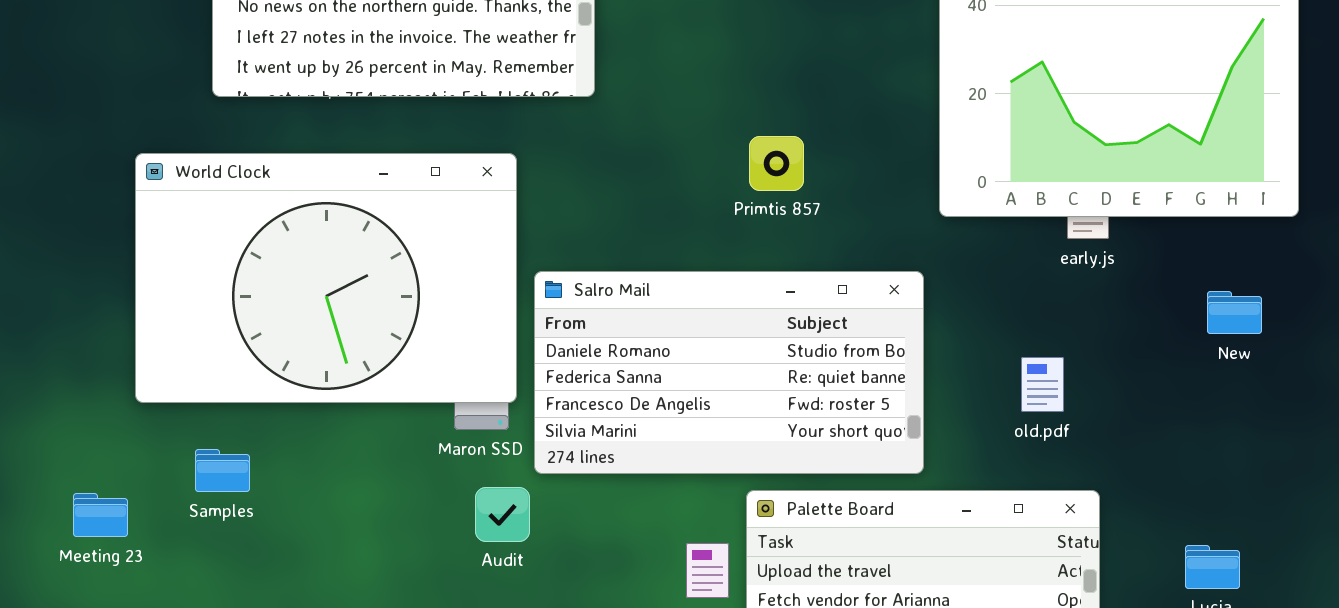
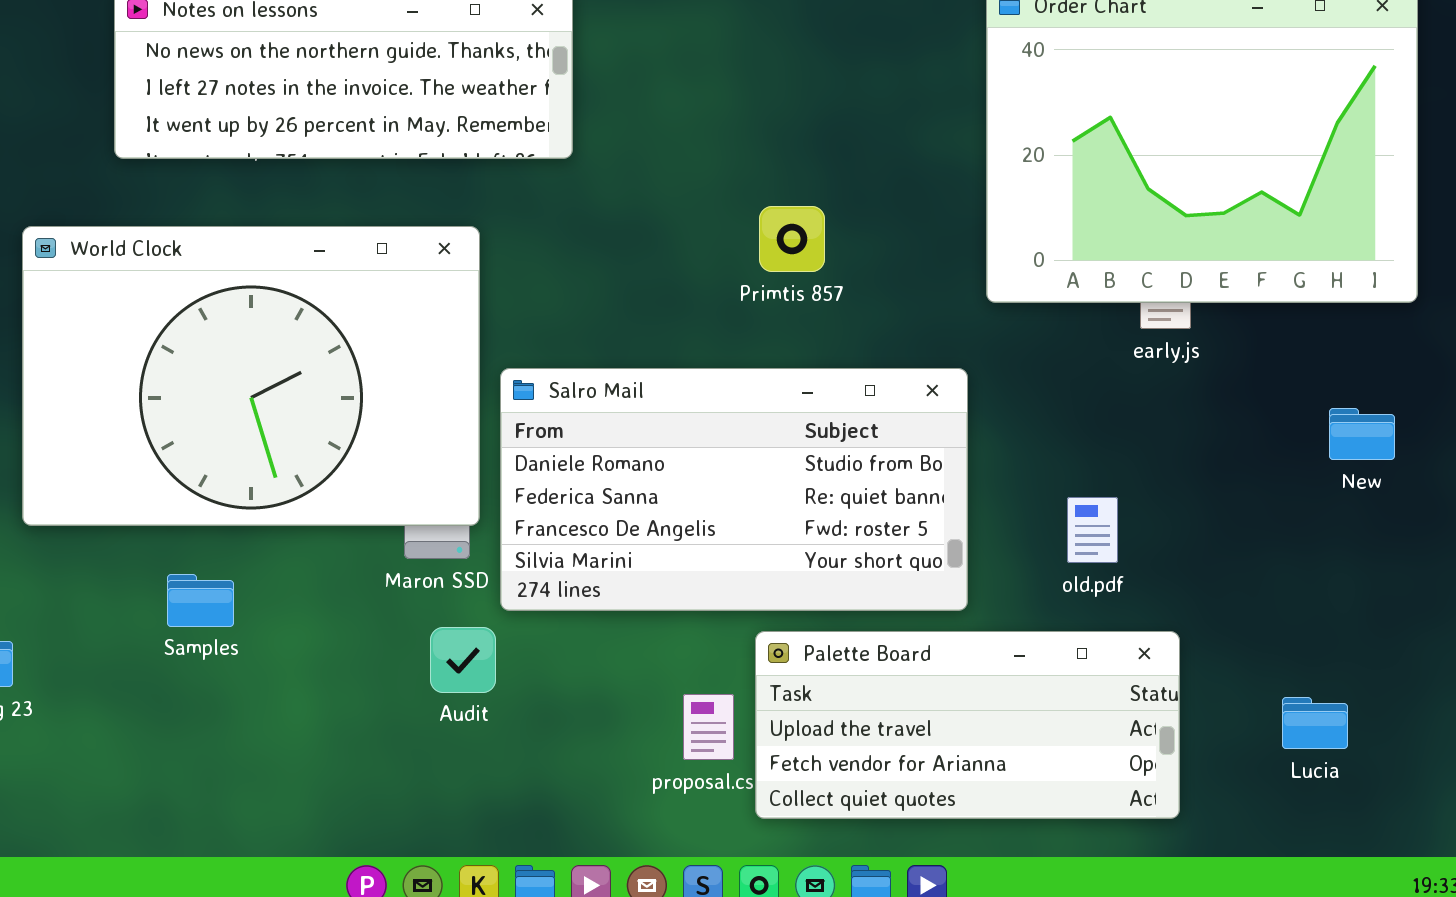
New: [1207,291,1262,334] -> [1329,408,1395,460], moved
old.pdf: [1021,357,1064,412] -> [1067,497,1118,563], moved
Samples: [195,449,250,492] -> [167,574,234,627], moved

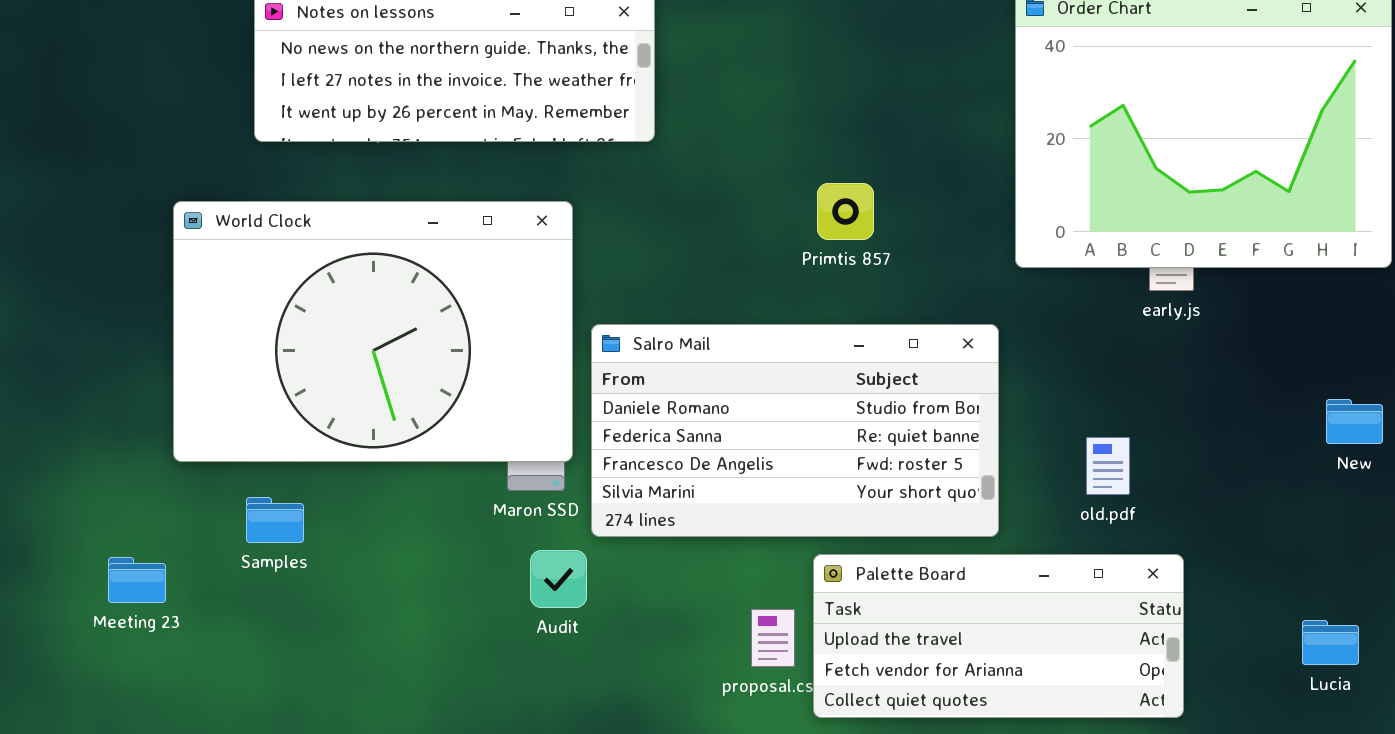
New: [1329,408,1395,460] -> [1326,399,1383,444], moved
Samples: [167,574,234,627] -> [246,497,304,543], moved
Lucia: [1282,697,1348,749] -> [1302,620,1359,665], moved

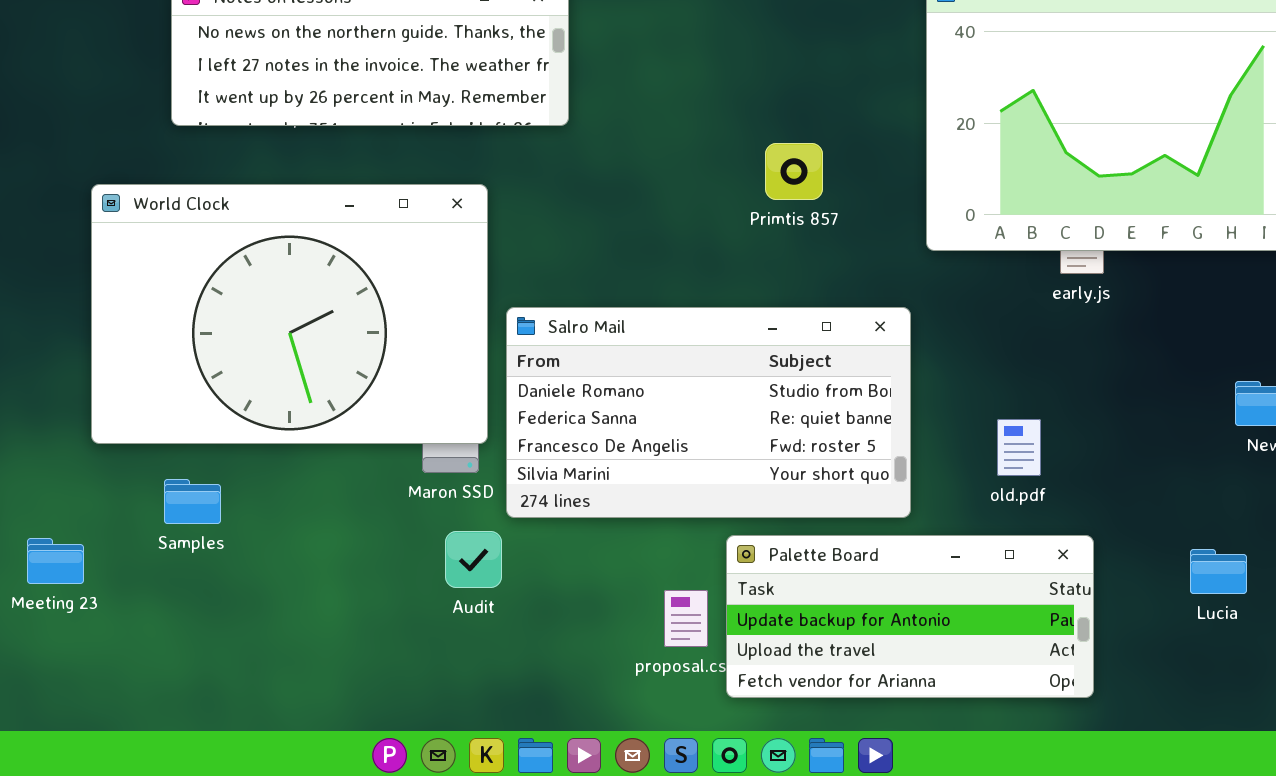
Primtis 857: [817,183,874,240] -> [765,143,823,200], moved
Palette Board: [813,554,1184,718] -> [726,535,1094,698], scrolled up 1 row
Lucia: [1302,620,1359,665] -> [1190,549,1247,594], moved

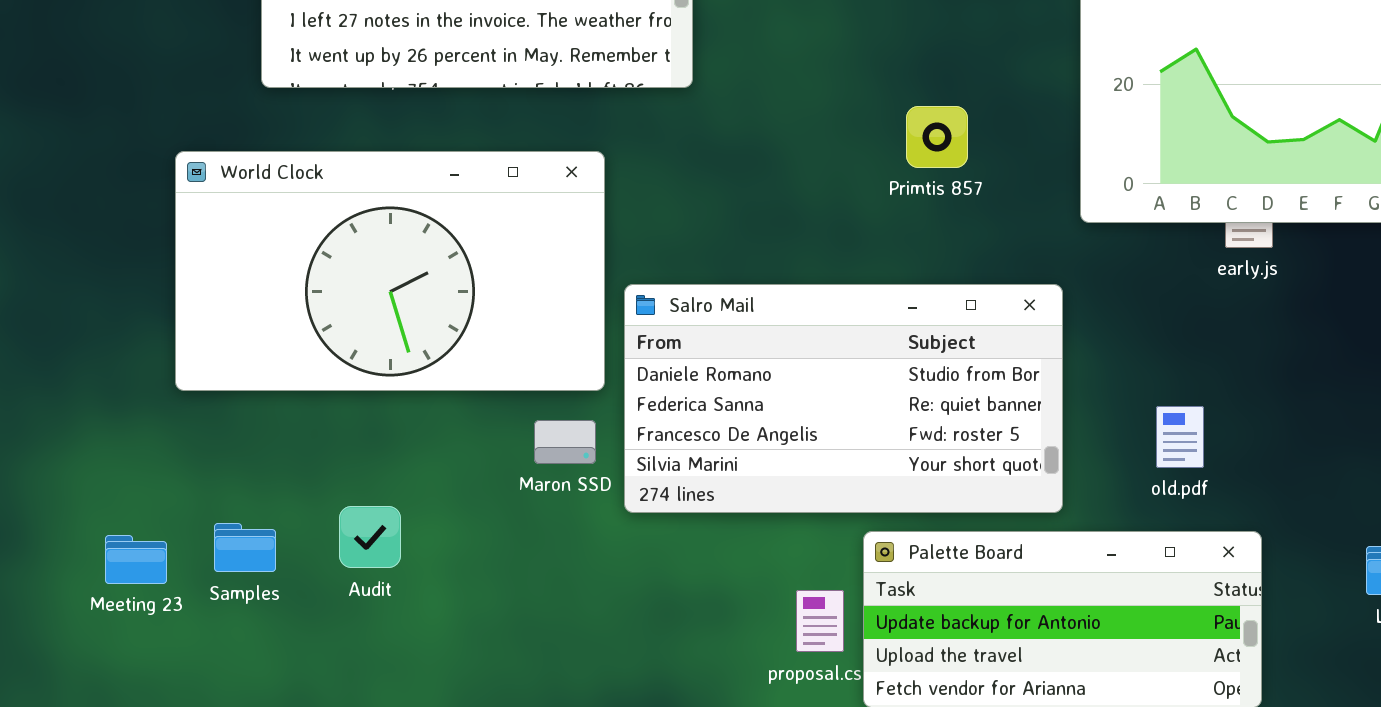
World Clock: [91,184,488,444] -> [175,151,605,391], resized
Samples: [164,479,221,524] -> [214,523,276,572], moved
Audit: [445,531,502,588] -> [339,506,401,568], moved

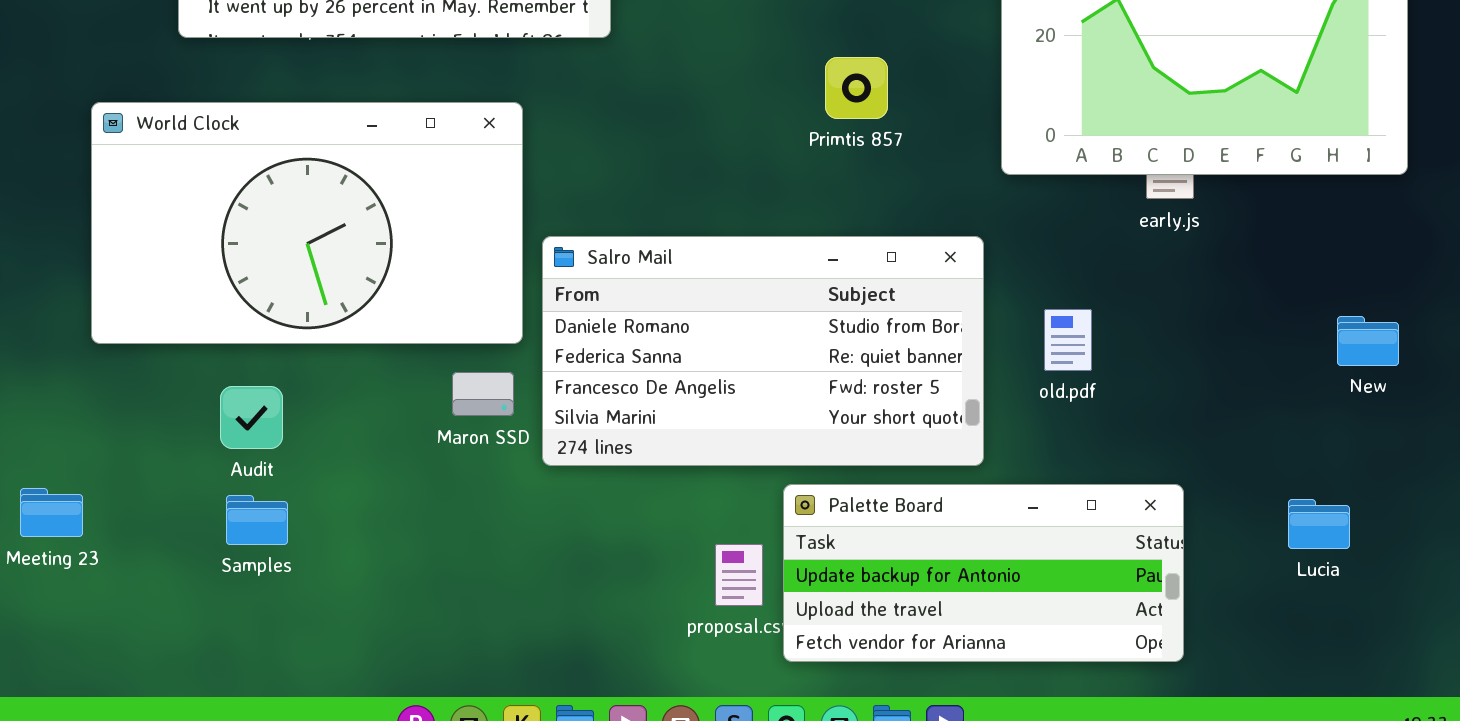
old.pdf: [1156,406,1204,468] -> [1044,309,1092,371], moved
Audit: [339,506,401,568] -> [220,386,283,449], moved
Samples: [214,523,276,572] -> [226,495,288,545], moved

